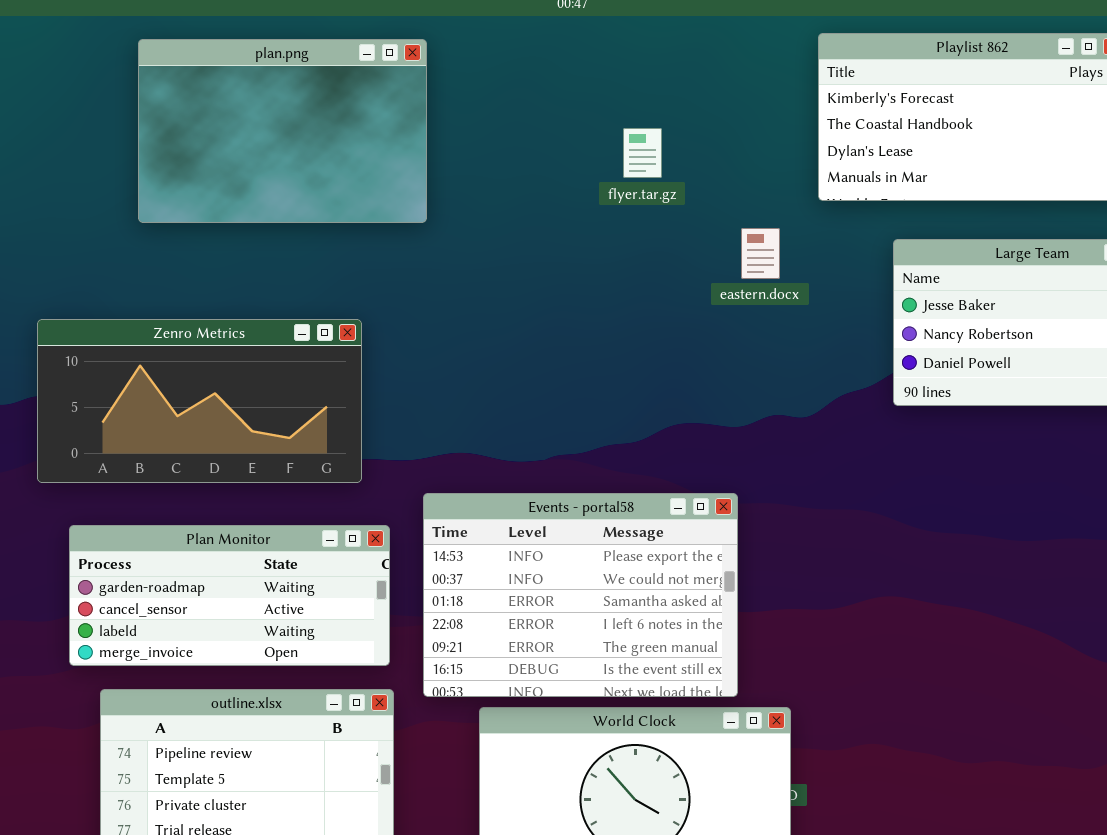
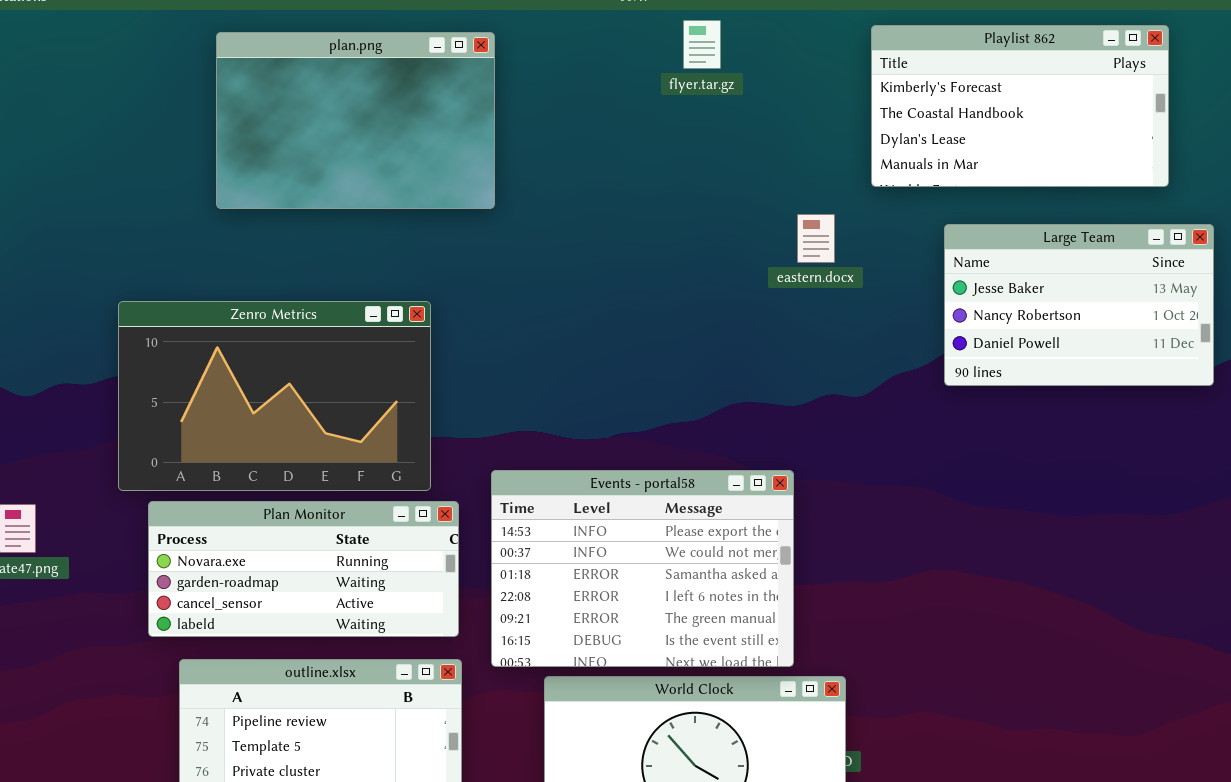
flyer.tar.gz: [623,128,662,178] -> [683,20,721,69], moved
Zenro Metrics: [37,319,362,483] -> [118,301,431,491], resized
Plan Monitor: [69,525,390,666] -> [148,501,459,637], scrolled up 1 row

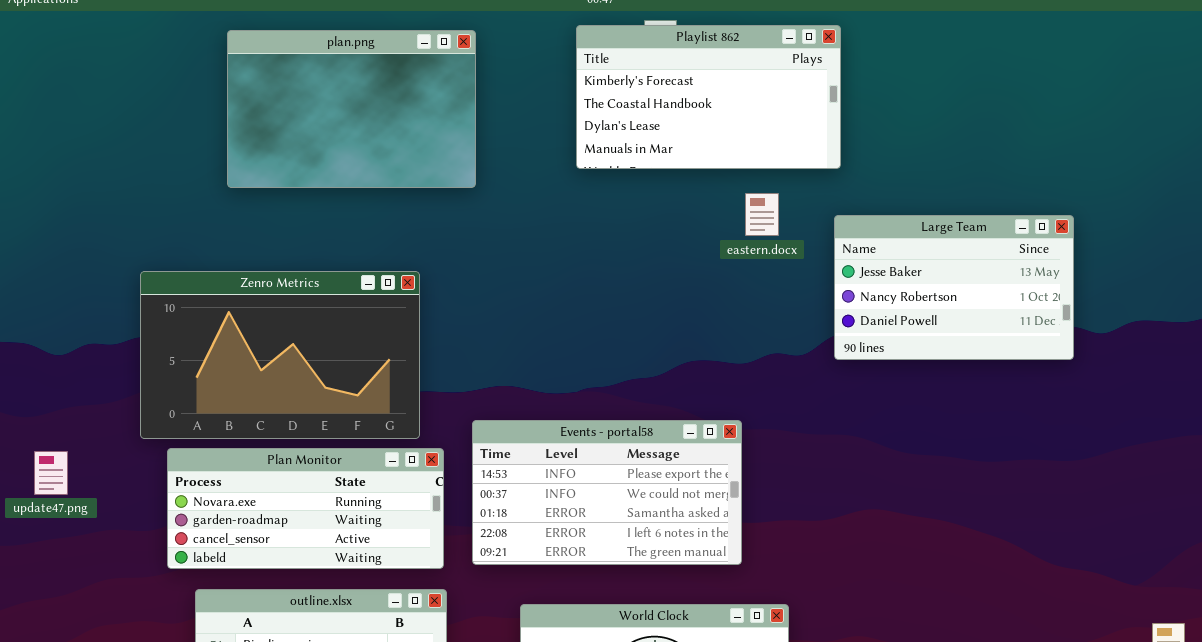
Playlist 862: [871,25,1169,187] -> [576,25,841,169], moved
Large Team: [944,224,1214,386] -> [834,215,1074,360], moved
Events - portal58: [491,470,794,667] -> [472,420,742,565], resized

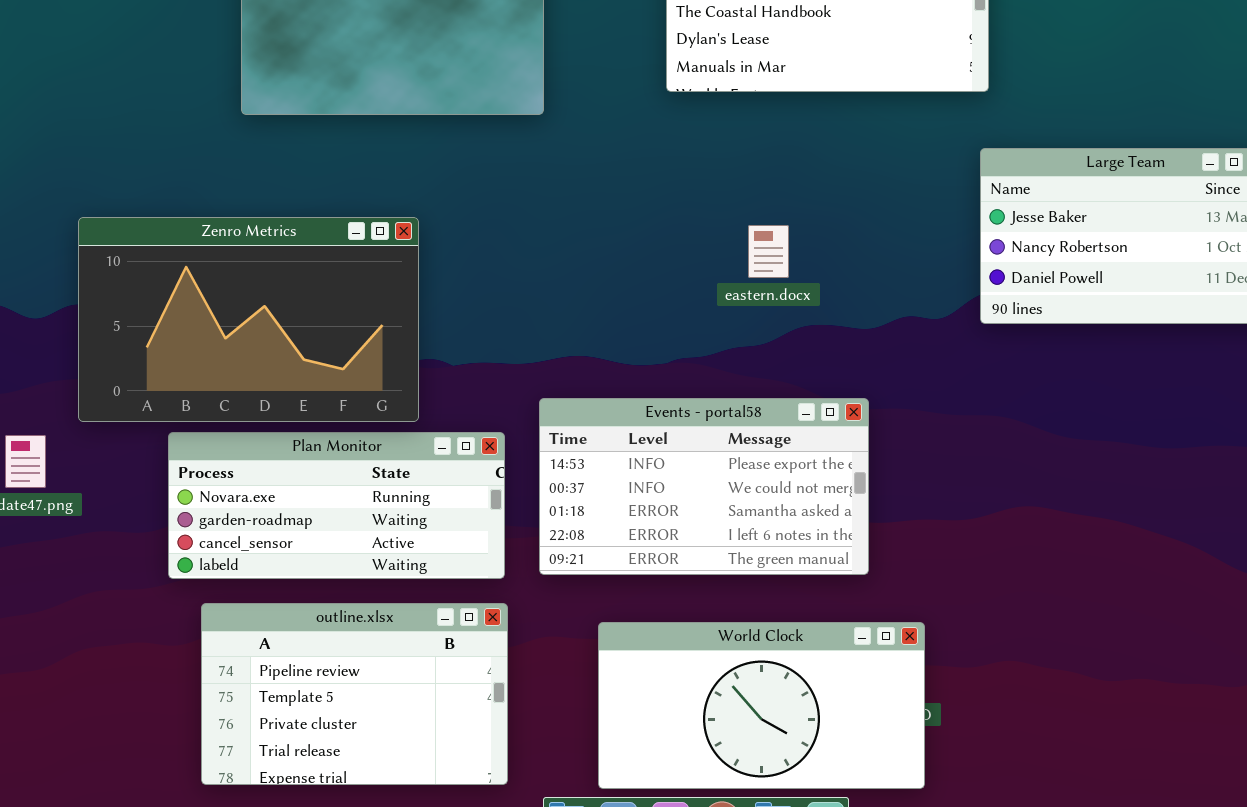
eastern.docx: [745,193,779,236] -> [748,225,789,278], moved
Zenro Metrics: [140,271,420,439] -> [78,217,419,422], moved

